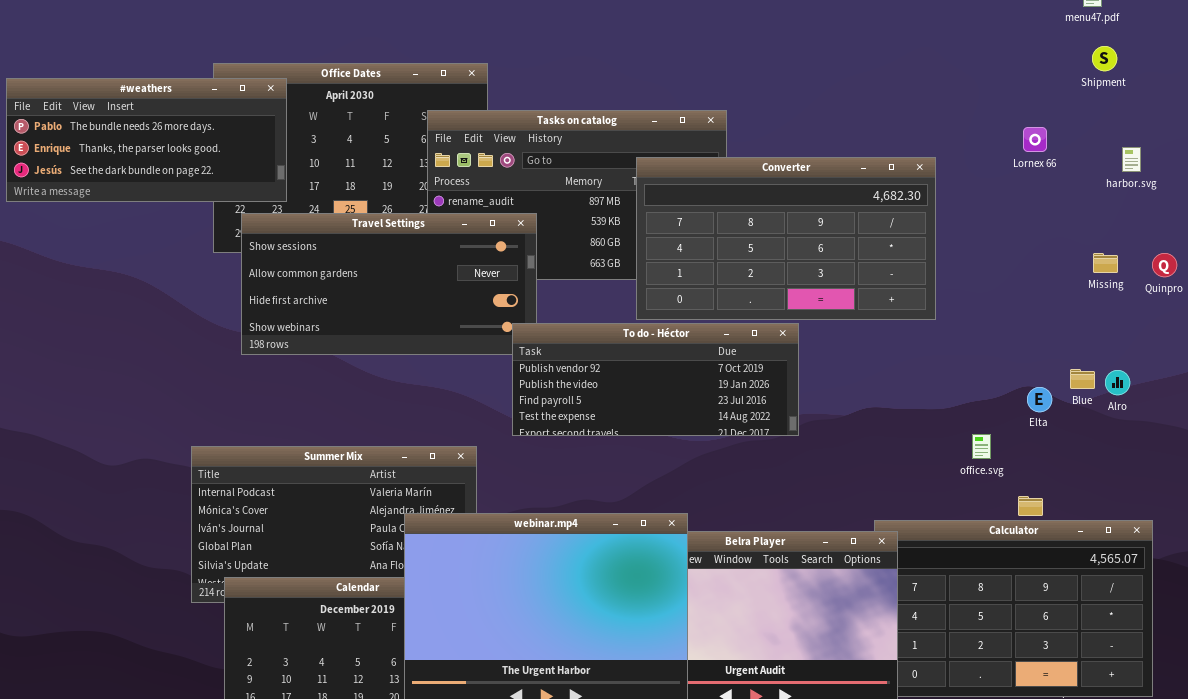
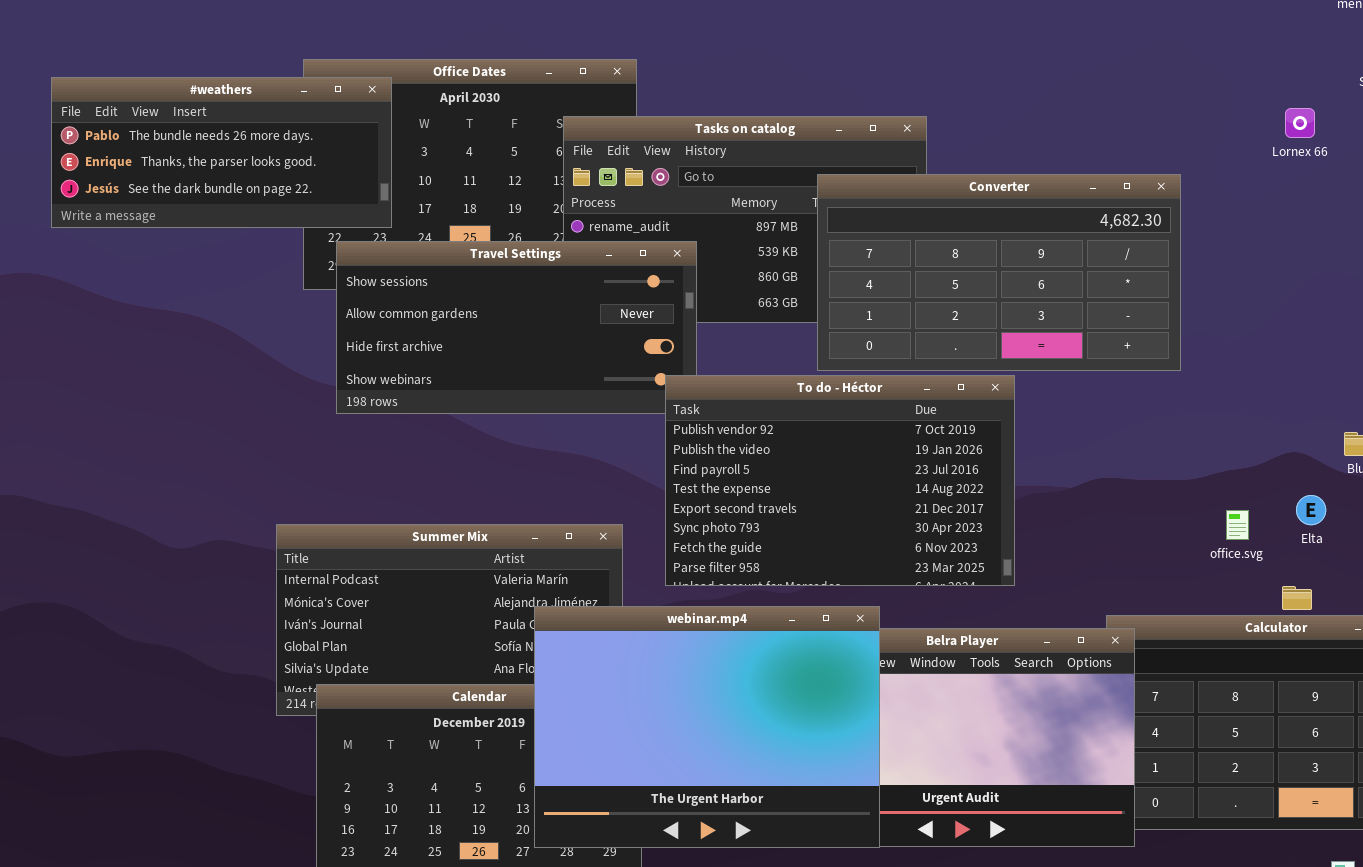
Lornex 66: [1023,127,1047,152] -> [1285,108,1315,138], moved
To do - Héctor: [512,323,799,436] -> [665,375,1015,586], resized
Elta: [1027,387,1052,412] -> [1296,495,1326,525], moved

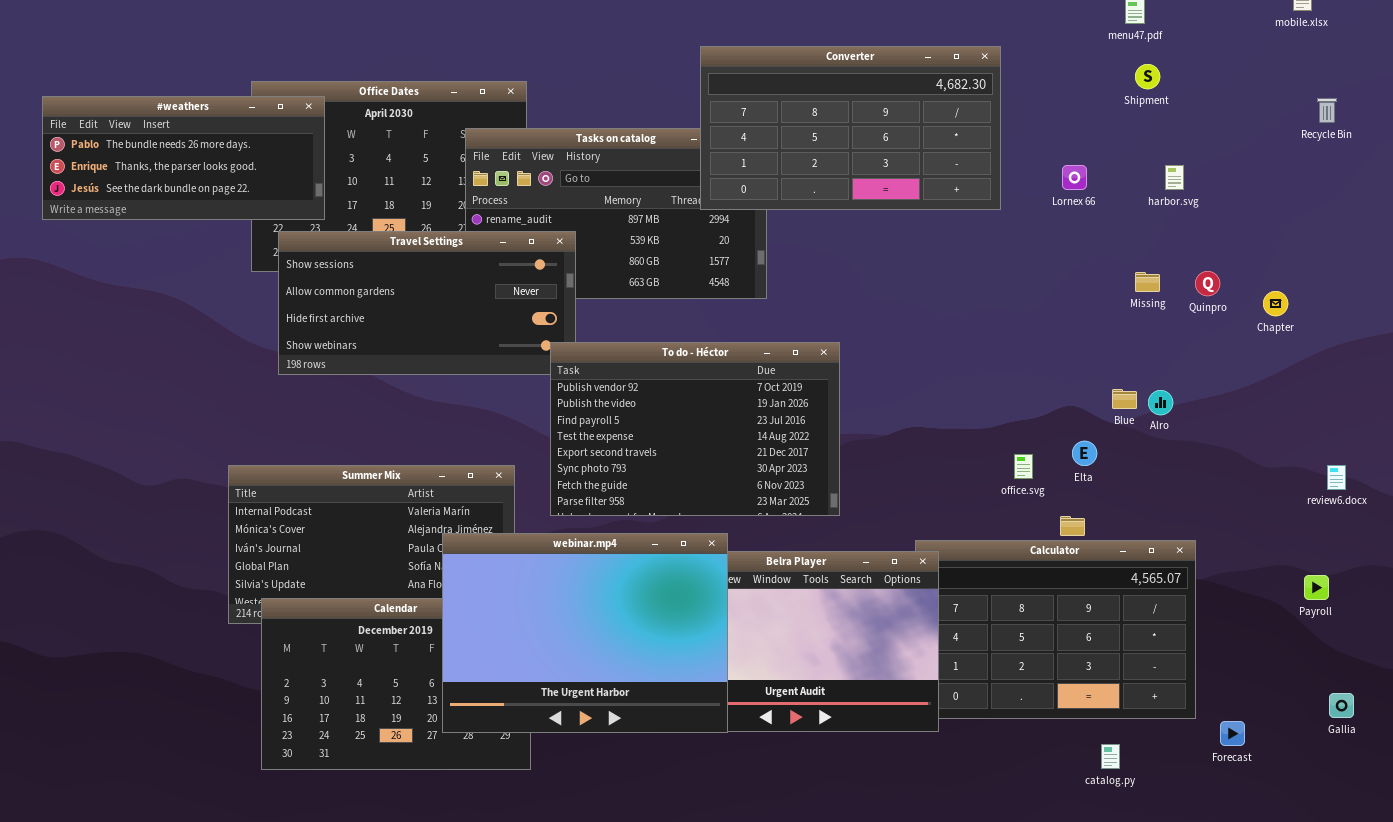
Lornex 66: [1285,108,1315,138] -> [1062,165,1087,190], moved
Converter: [817,174,1181,371] -> [700,46,1001,210], moved

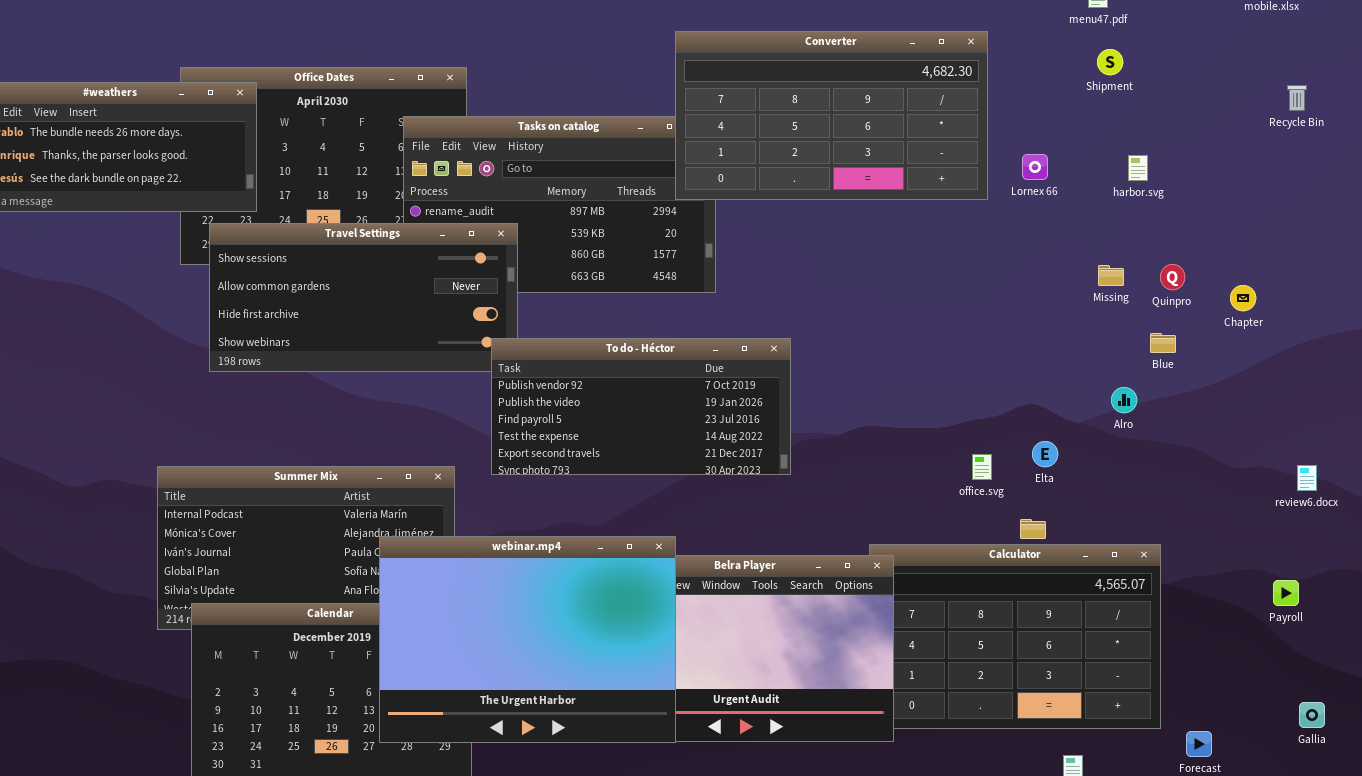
Converter: [700,46,1001,210] -> [675,31,988,200], moved
To do - Héctor: [550,342,840,516] -> [491,338,791,475], resized
Blue: [1112,389,1137,409] -> [1150,333,1176,353], moved

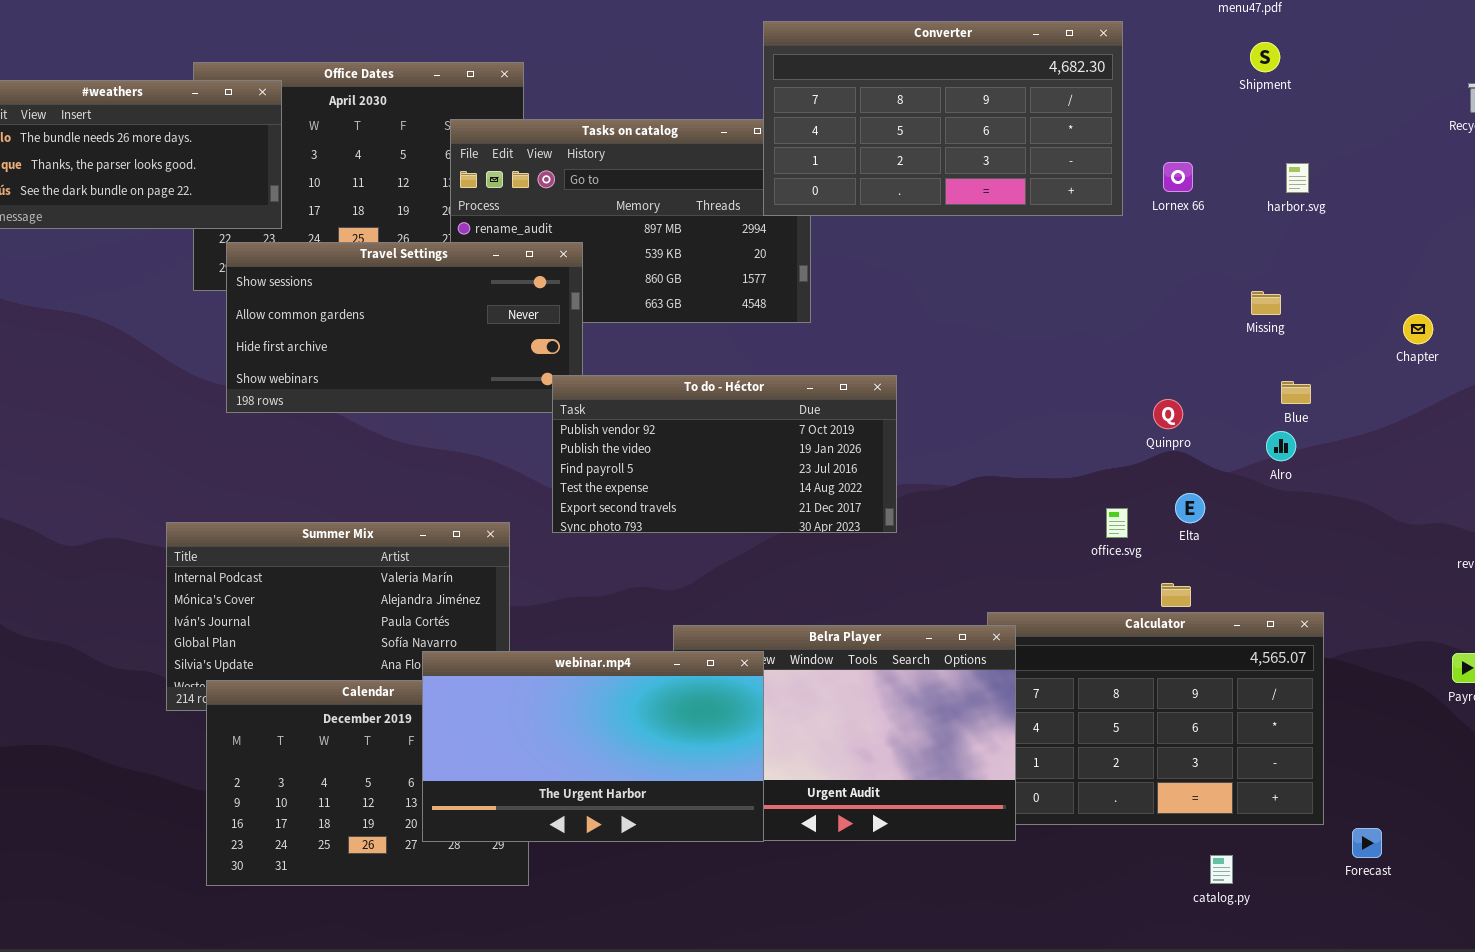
Quinpro: [1160,264,1185,290] -> [1153,399,1183,429], moved
Blue: [1150,333,1176,353] -> [1281,381,1311,404], moved
webinar.mp4: [379,536,676,743] -> [422,651,764,842], resized

